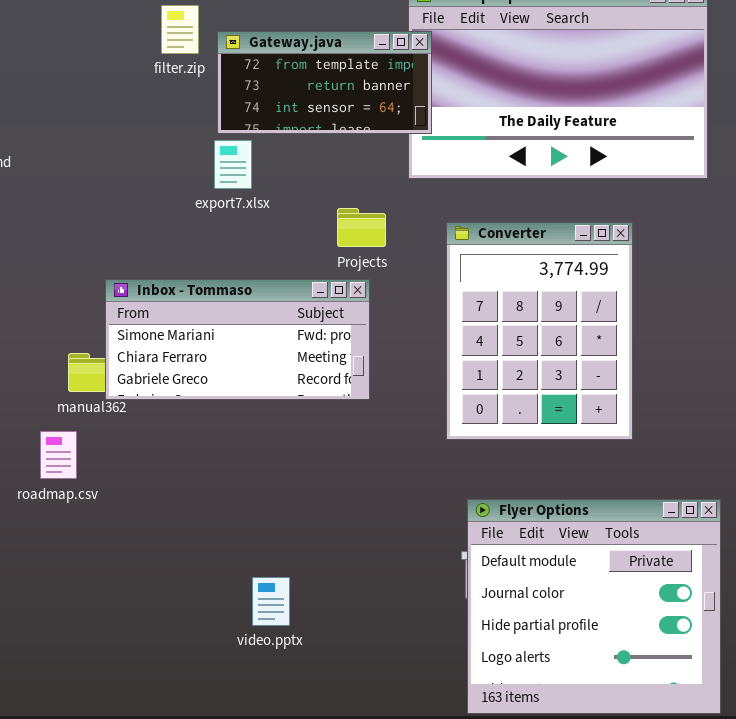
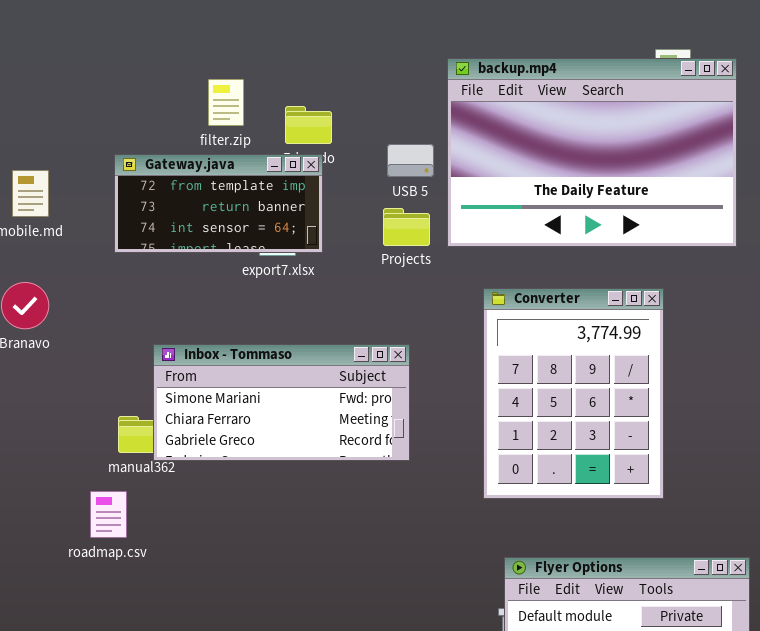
Gateway.java: [217,31,432,134] -> [114,154,323,253], moved
Projects: [337,208,386,247] -> [383,208,430,246], moved

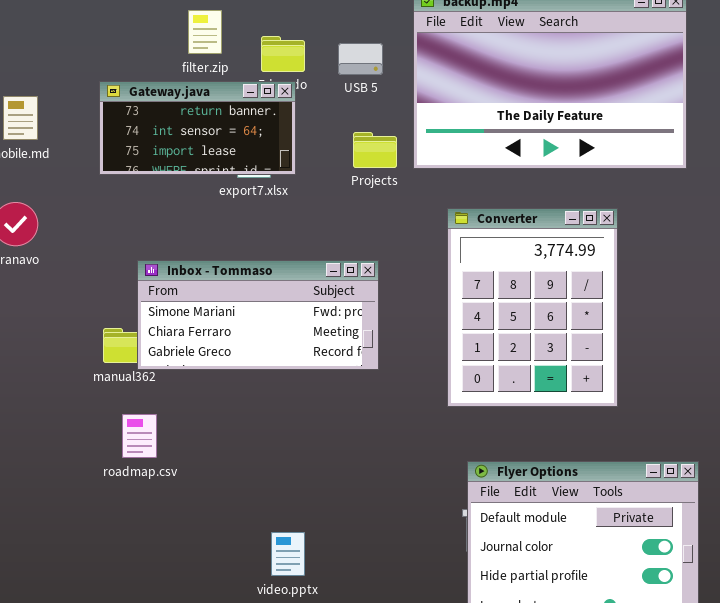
USB 5: [387,144,434,177] -> [338,43,383,75], moved
Gateway.java: [114,154,323,253] -> [99,81,296,175], scrolled down 1 row
roadmap.csv: [90,491,127,538] -> [122,414,157,458], moved

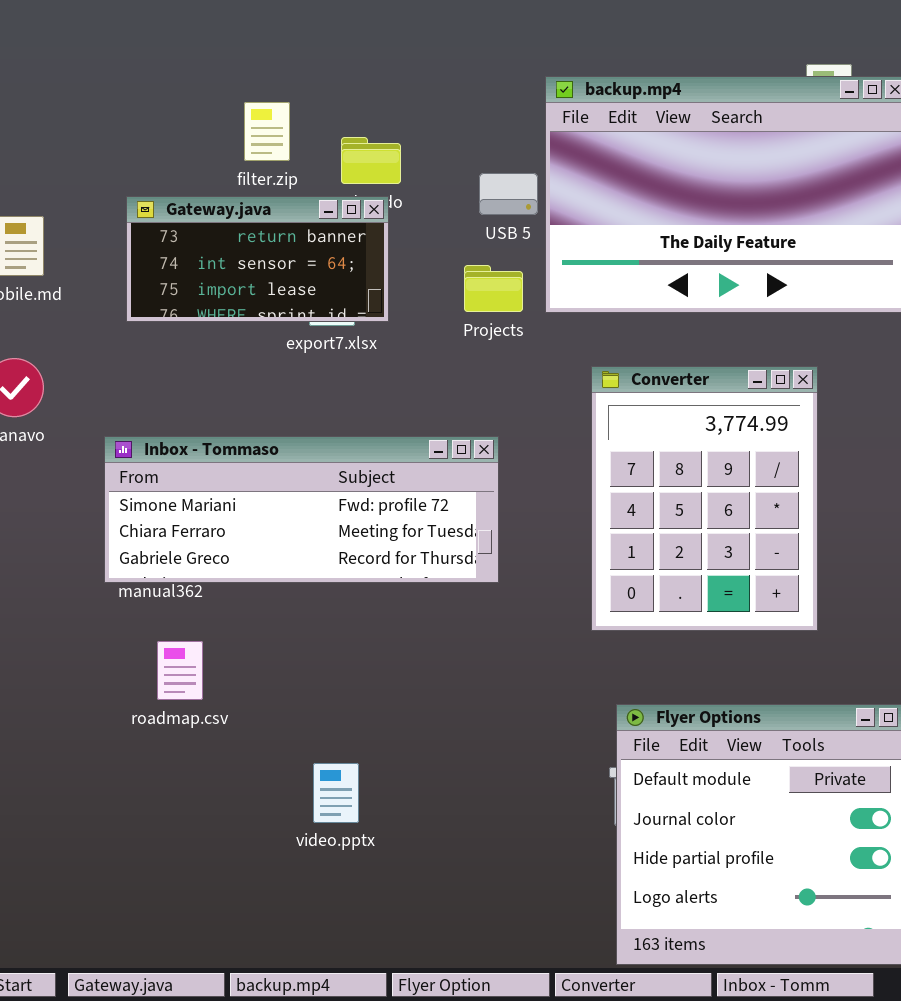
USB 5: [338,43,383,75] -> [479,173,538,215], moved
Inbox - Tommaso: [137,260,379,370] -> [104,436,499,583], resized
video.pptx: [271,532,305,576] -> [313,763,359,823], moved

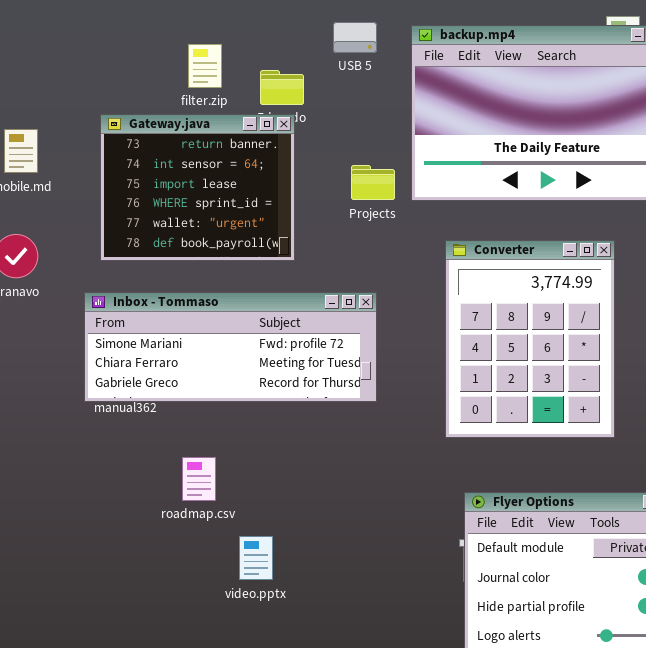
USB 5: [479,173,538,215] -> [333,22,377,53], moved
Gateway.java: [126,196,389,322] -> [100,114,295,261], resized
roadmap.csv: [157,641,203,700] -> [182,457,216,501], moved

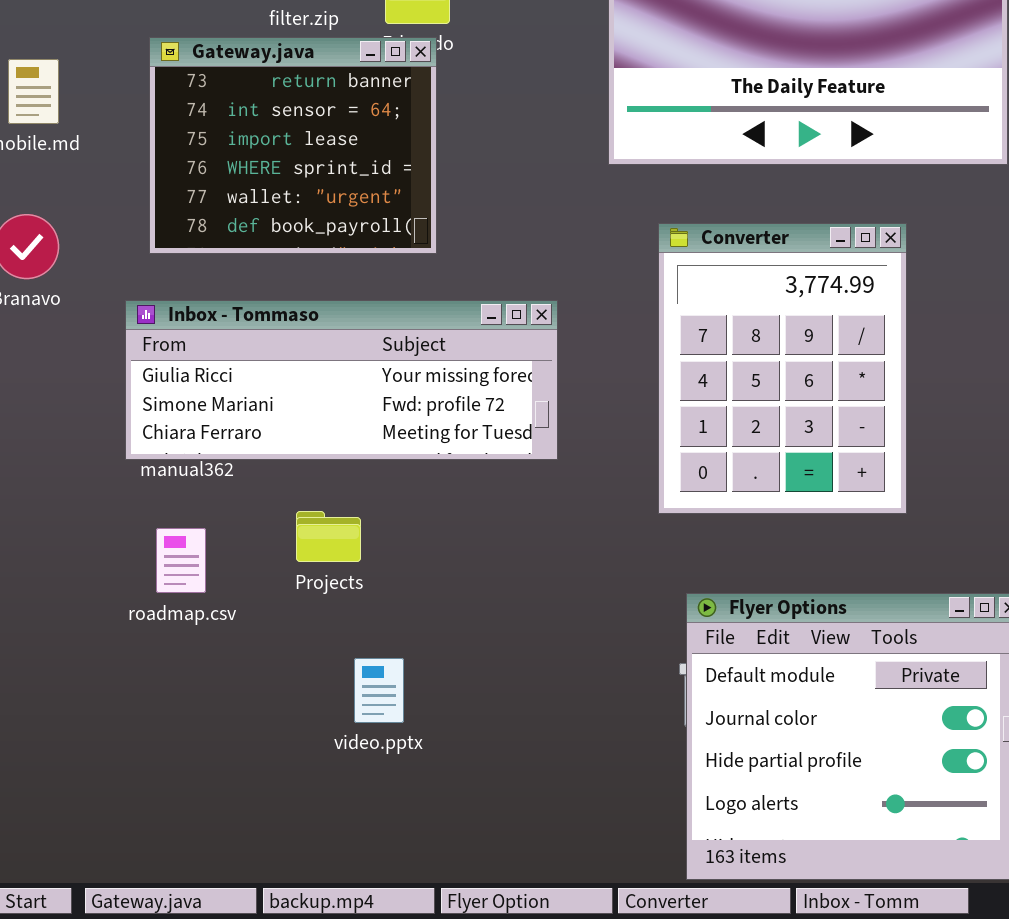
Projects: [351,165,395,200] -> [296,511,361,562], moved
Inbox - Tommaso: [84,292,377,402] -> [125,300,558,460], scrolled up 1 row
roadmap.csv: [182,457,216,501] -> [156,528,206,593], moved

